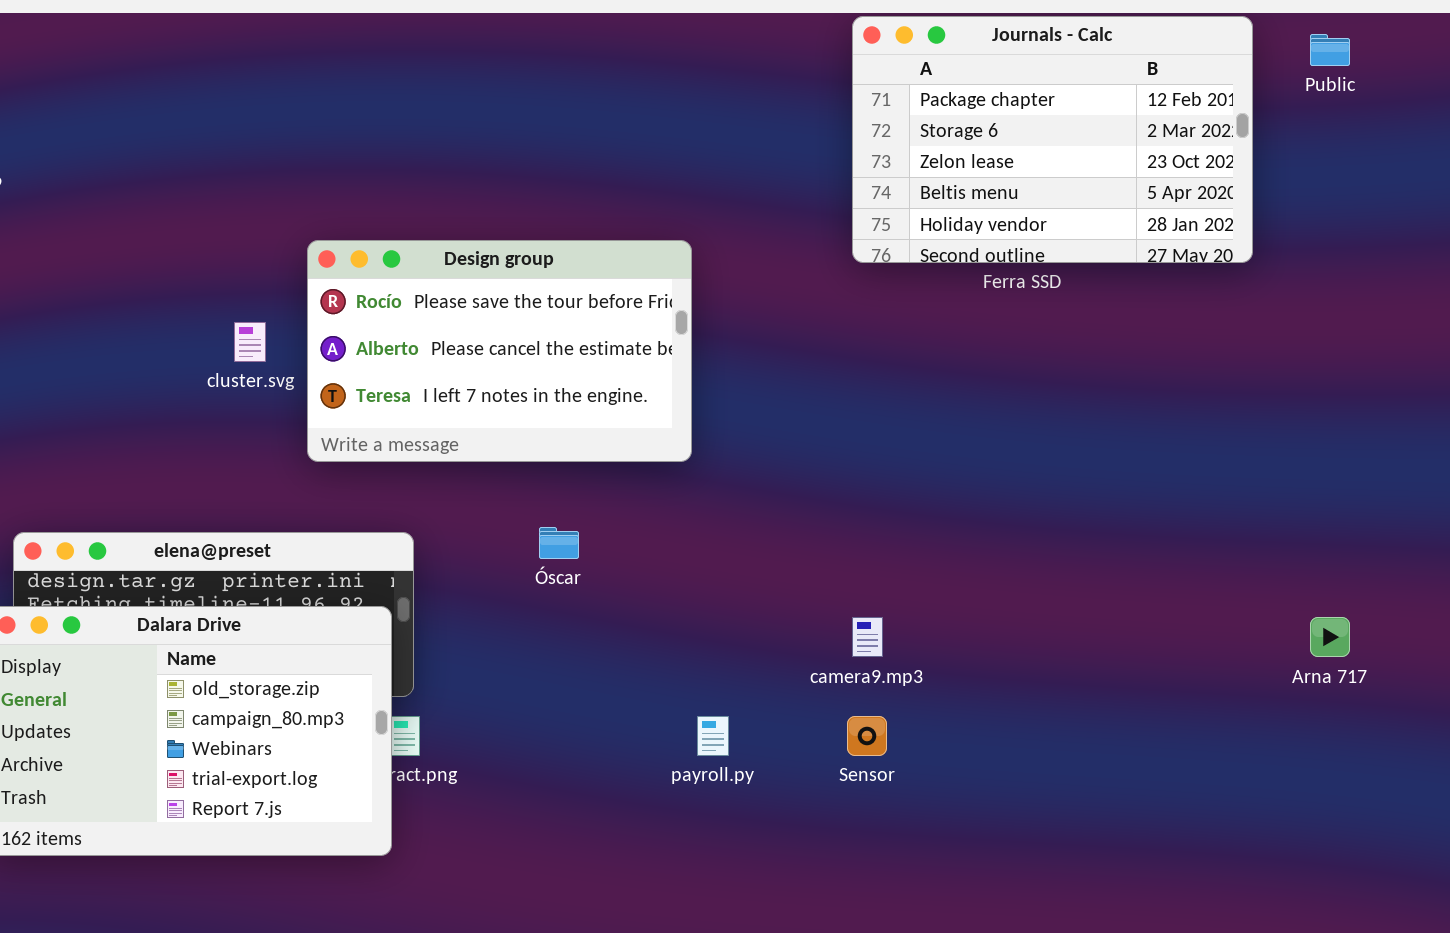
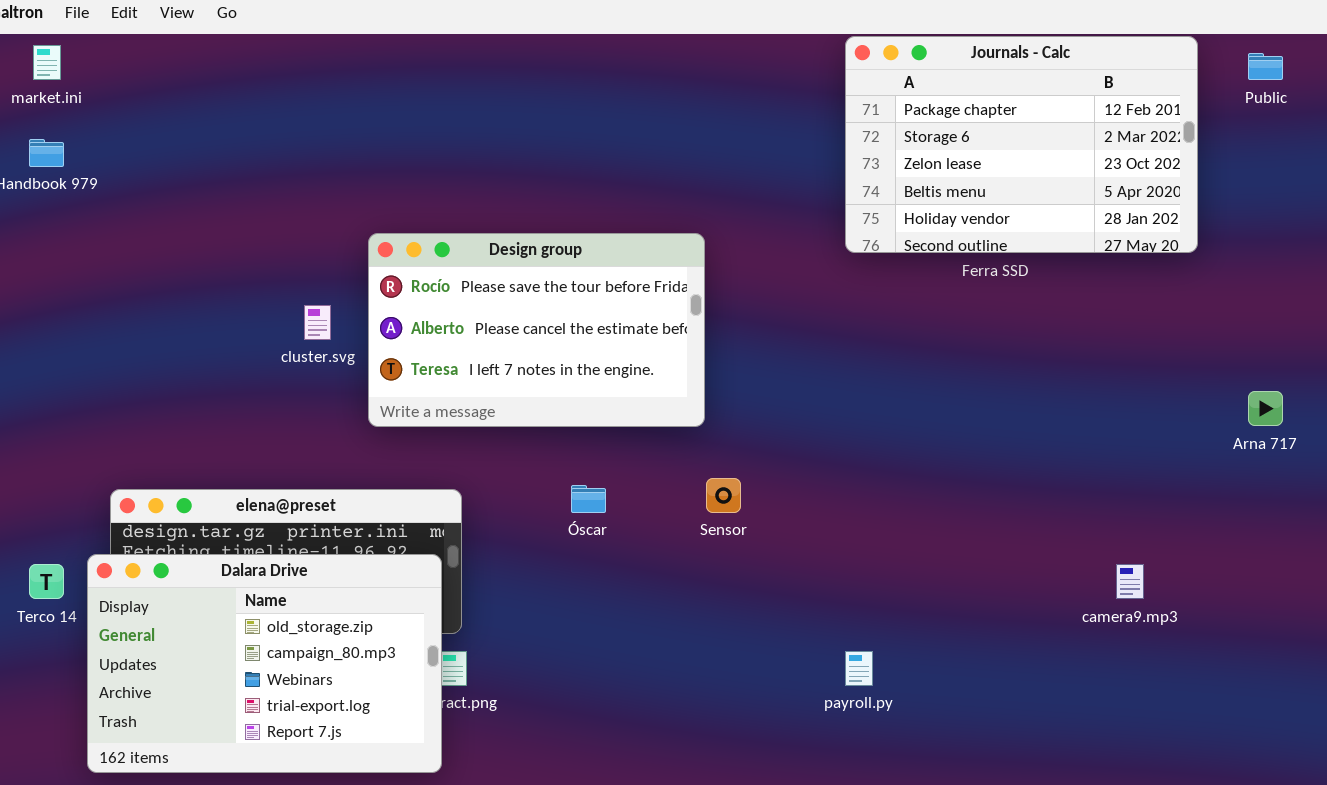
camera9.mp3: [852,617,883,657] -> [1116,564,1144,599], moved
Arna 717: [1310,617,1350,657] -> [1248,391,1283,426], moved
payroll.py: [697,716,729,756] -> [845,651,873,686], moved
Sensor: [847,716,887,756] -> [706,478,741,513], moved

